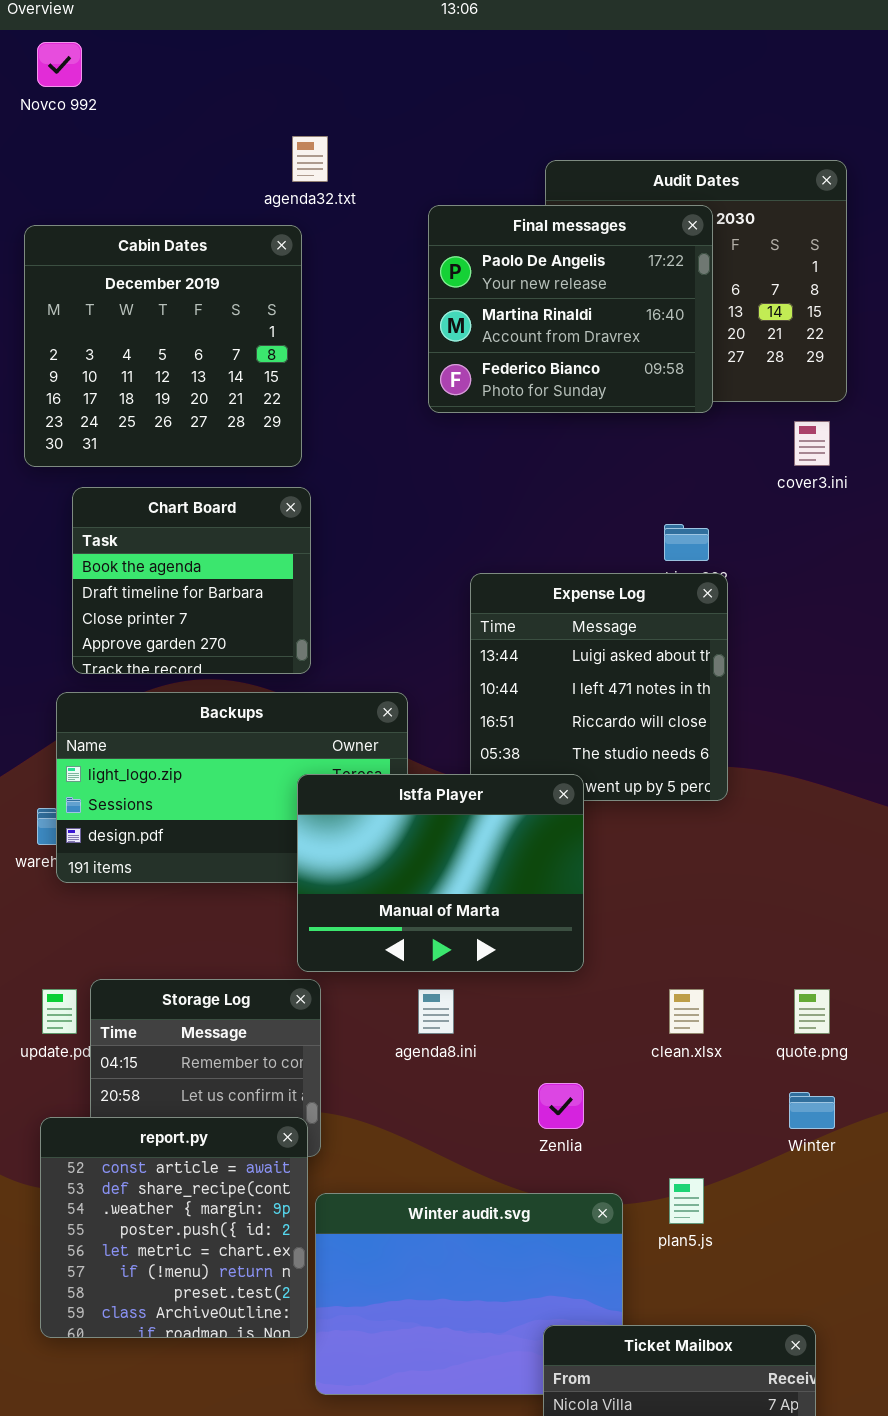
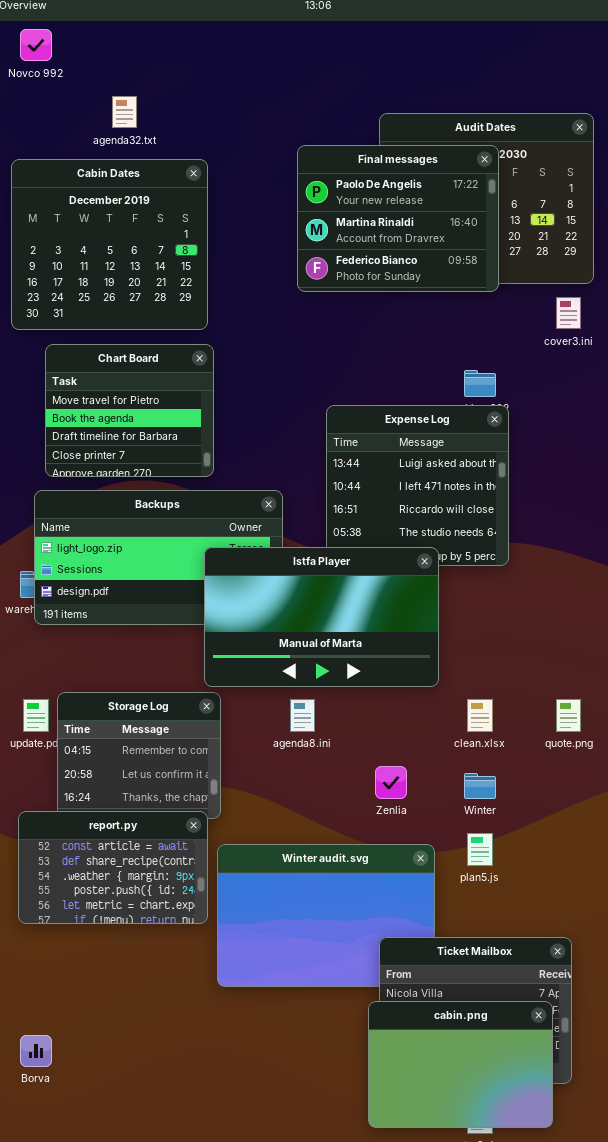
agenda32.txt: [292,136,328,182] -> [112,96,137,128], moved
Chart Board: [72,487,311,674] -> [45,344,214,477], scrolled up 1 row
Istfa Player: [297,774,584,972] -> [204,547,439,687], resized
Winter: [789,1092,835,1129] -> [464,773,496,799], moved
report.py: [40,1117,308,1338] -> [18,811,208,924], moved, resized

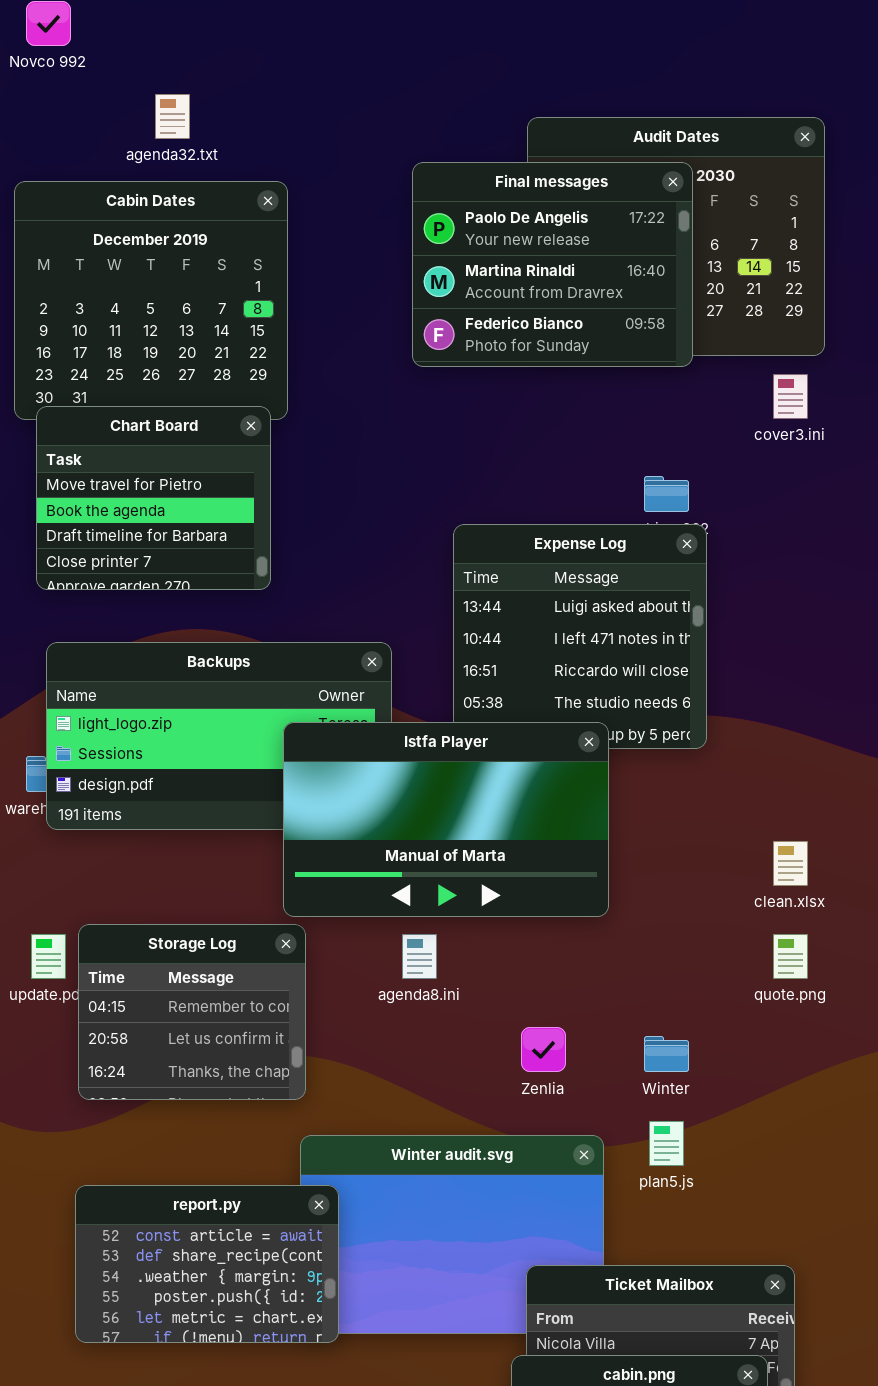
Chart Board: [45,344,214,477] -> [36,406,271,590], moved
clean.xlsx: [467,699,493,732] -> [773,841,808,886], moved
report.py: [18,811,208,924] -> [75,1185,339,1343], moved

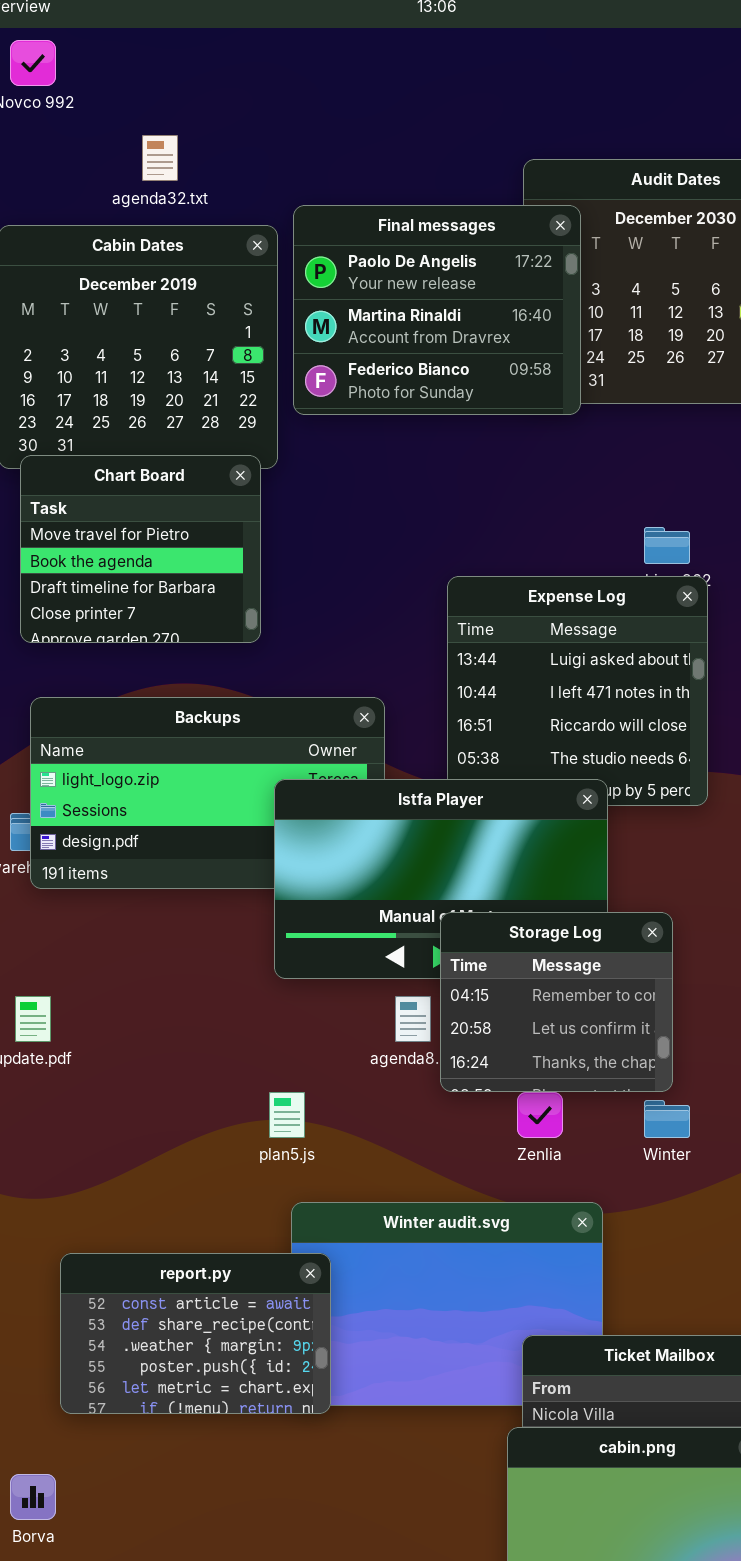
Final messages: [412,162,693,367] -> [293,205,581,415], moved
Storage Log: [78,924,306,1100] -> [440,912,673,1092], moved
plan5.js: [649,1121,684,1166] -> [269,1092,305,1138], moved

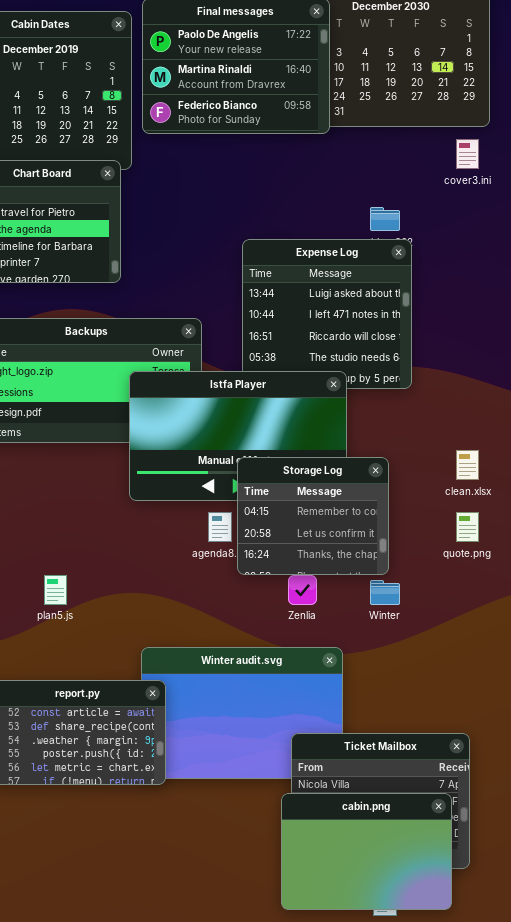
plan5.js: [269,1092,305,1138] -> [44,575,67,605], moved

